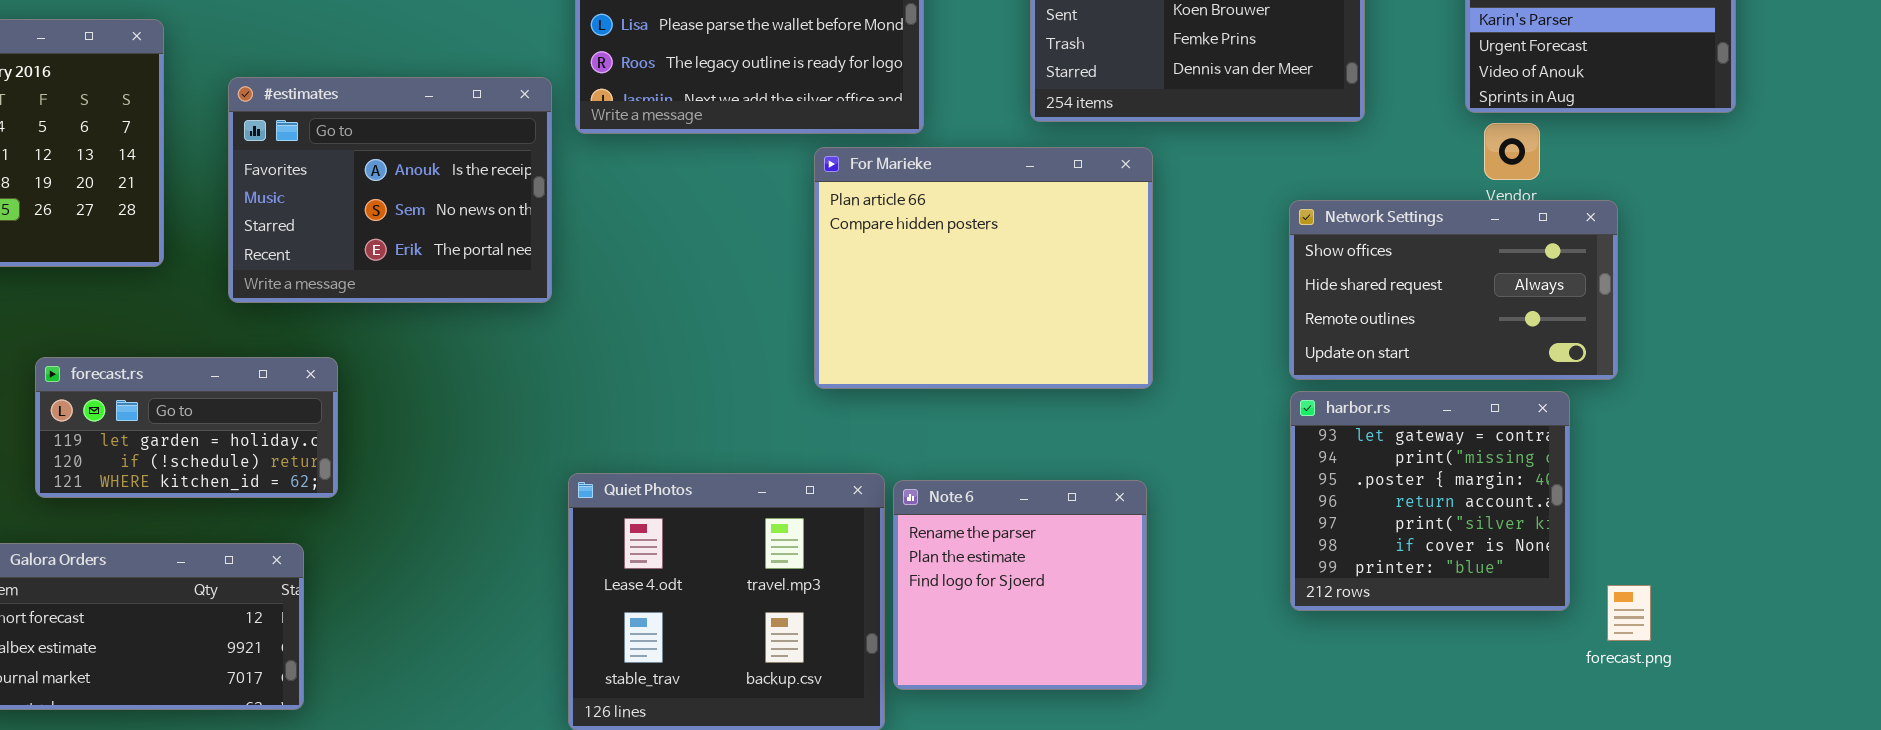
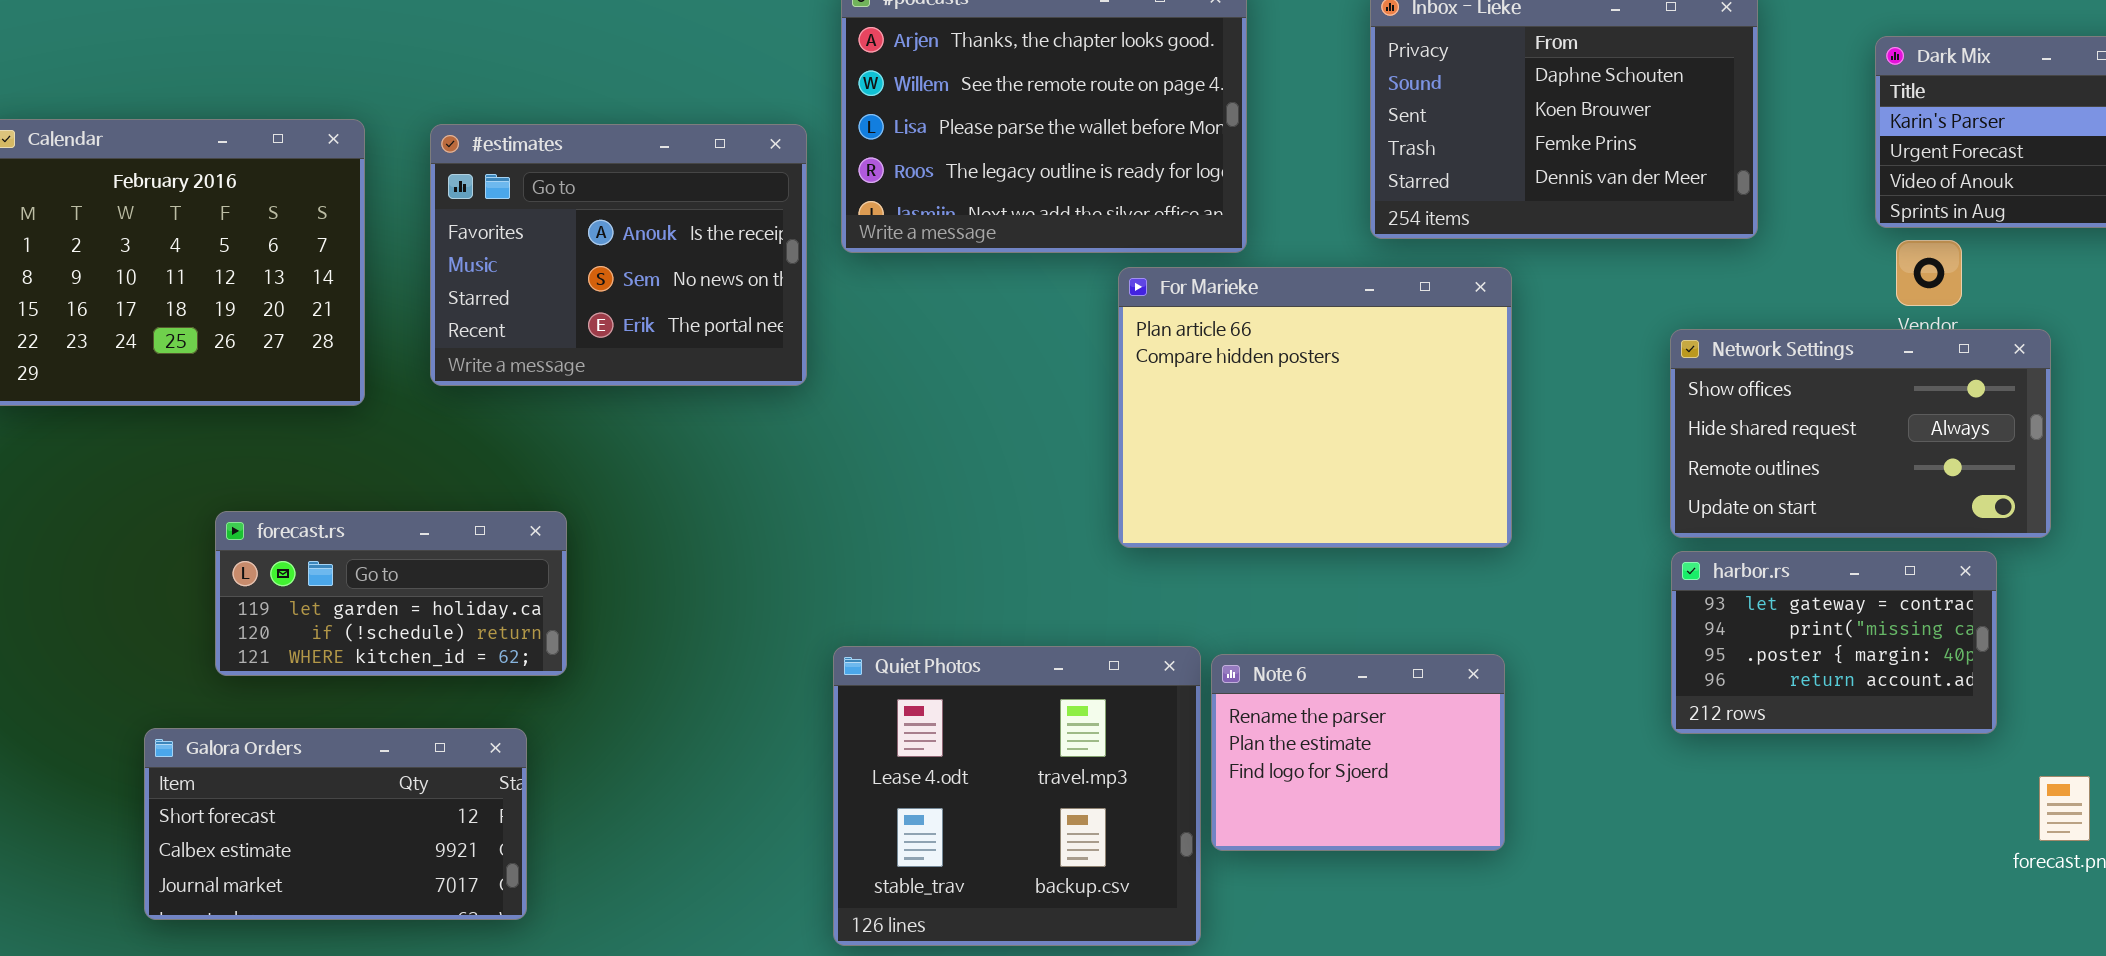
#estimates: [228,77,552,303] -> [430,124,807,386], moved
harbor.rs: [1290,391,1570,611] -> [1671,551,1997,734], resized
Note 6: [893,480,1147,690] -> [1211,654,1505,851], resized

